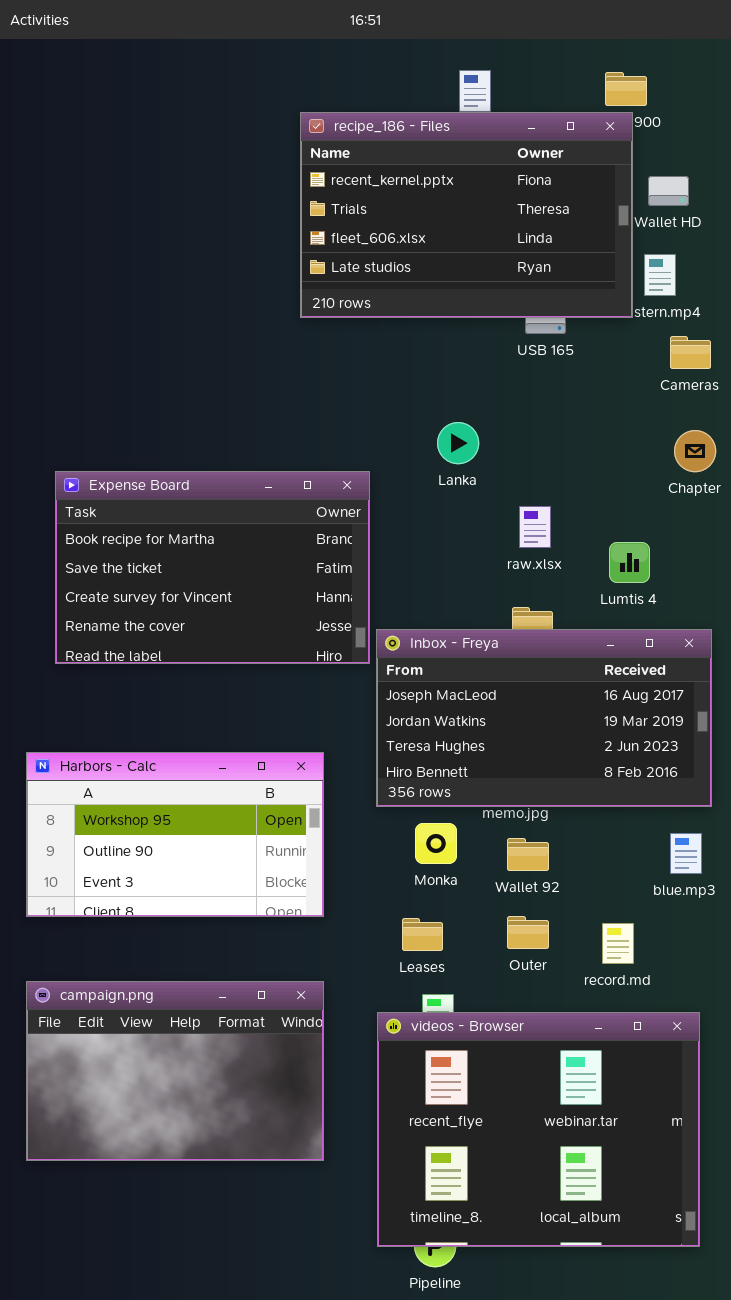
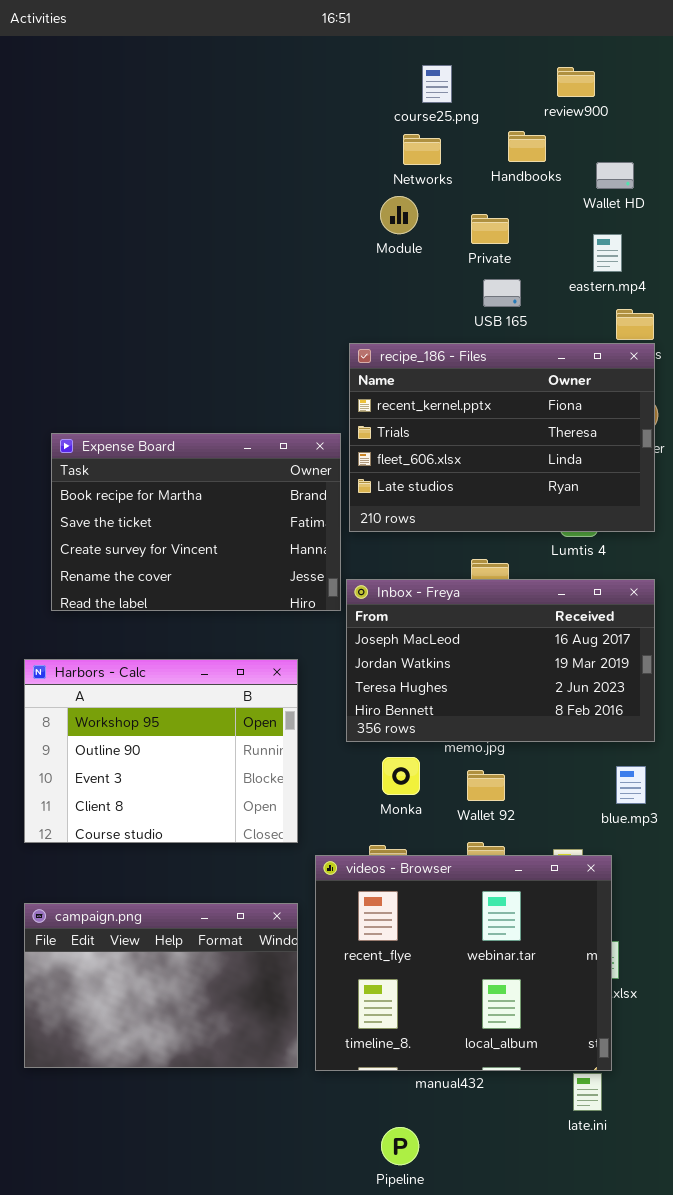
recipe_186 - Files: [300,112,633,318] -> [349,343,655,532], moved
Harbors - Calc: [26,752,324,917] -> [24,659,298,843], resized
videos - Browser: [377,1012,700,1247] -> [315,855,612,1071], moved

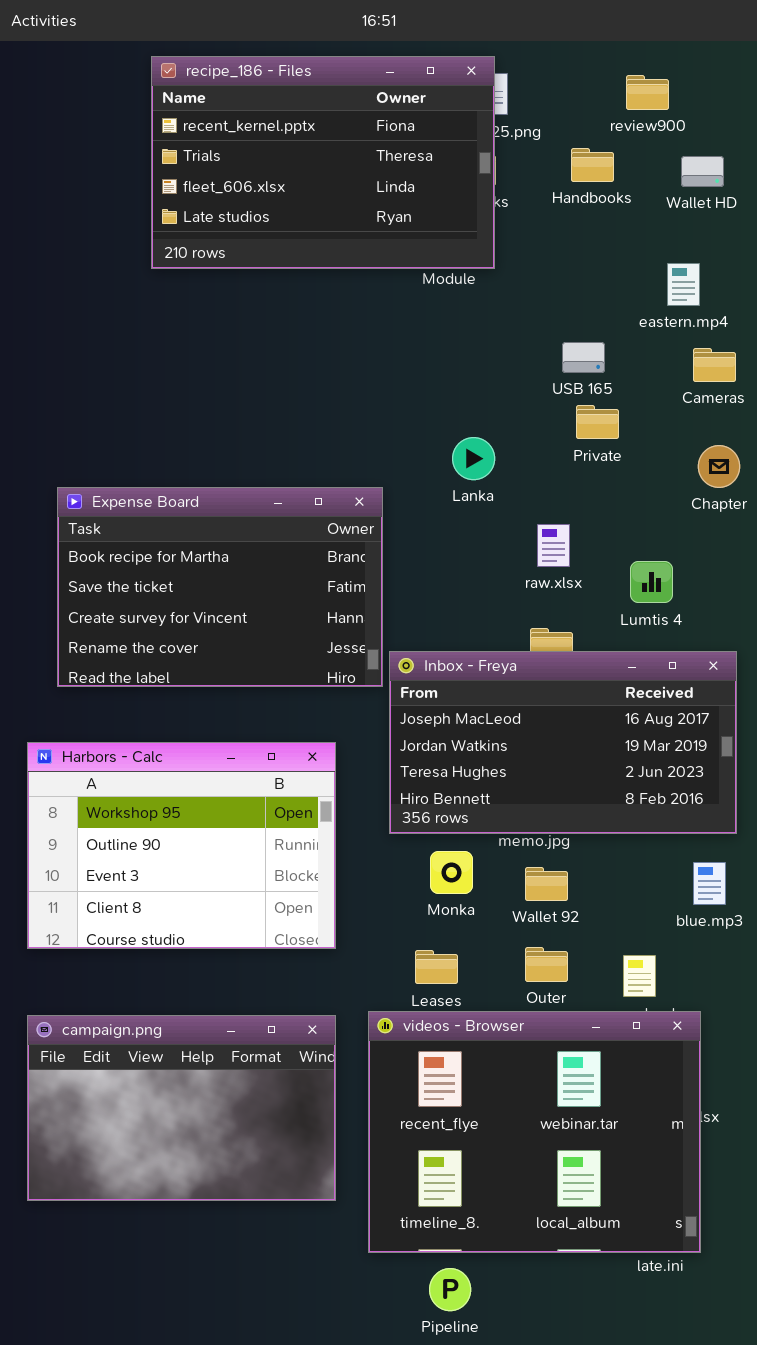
Wallet HD: [596,162,634,189] -> [681,156,724,187], moved
Private: [471,214,509,244] -> [576,405,619,439], moved
USB 165: [483,279,521,307] -> [562,342,605,373], moved
recipe_186 - Files: [349,343,655,532] -> [151,56,495,269], moved
videos - Browser: [315,855,612,1071] -> [368,1011,701,1253], moved

